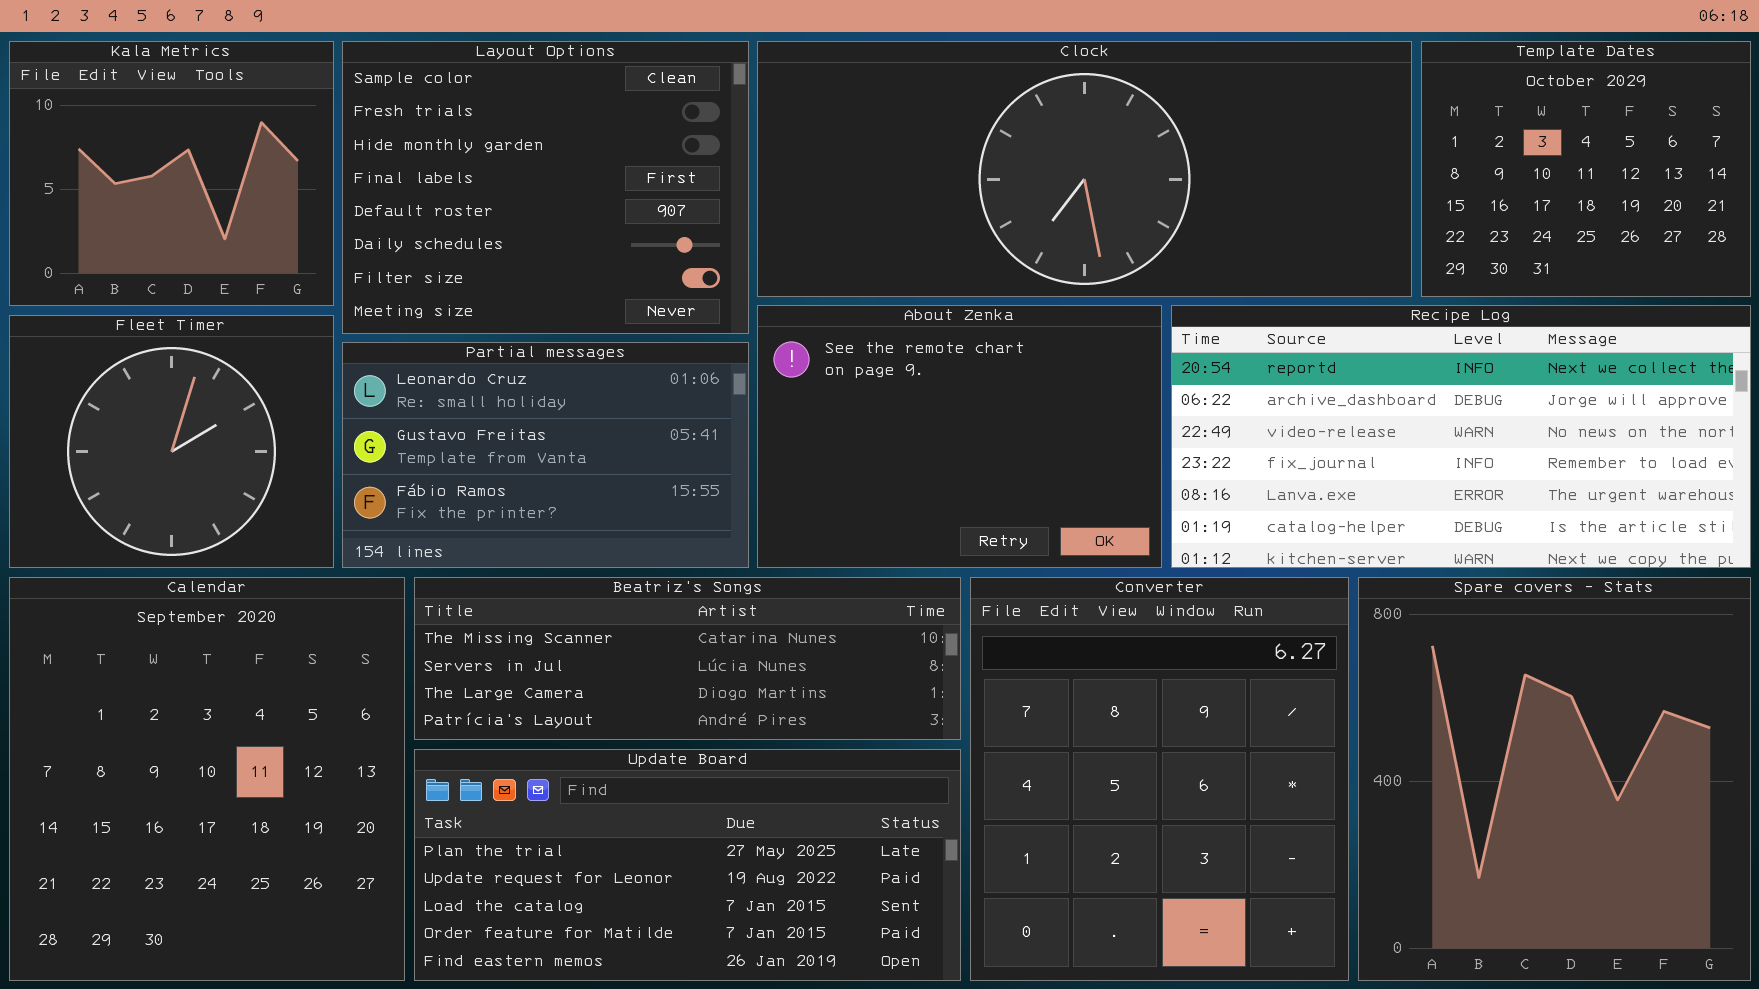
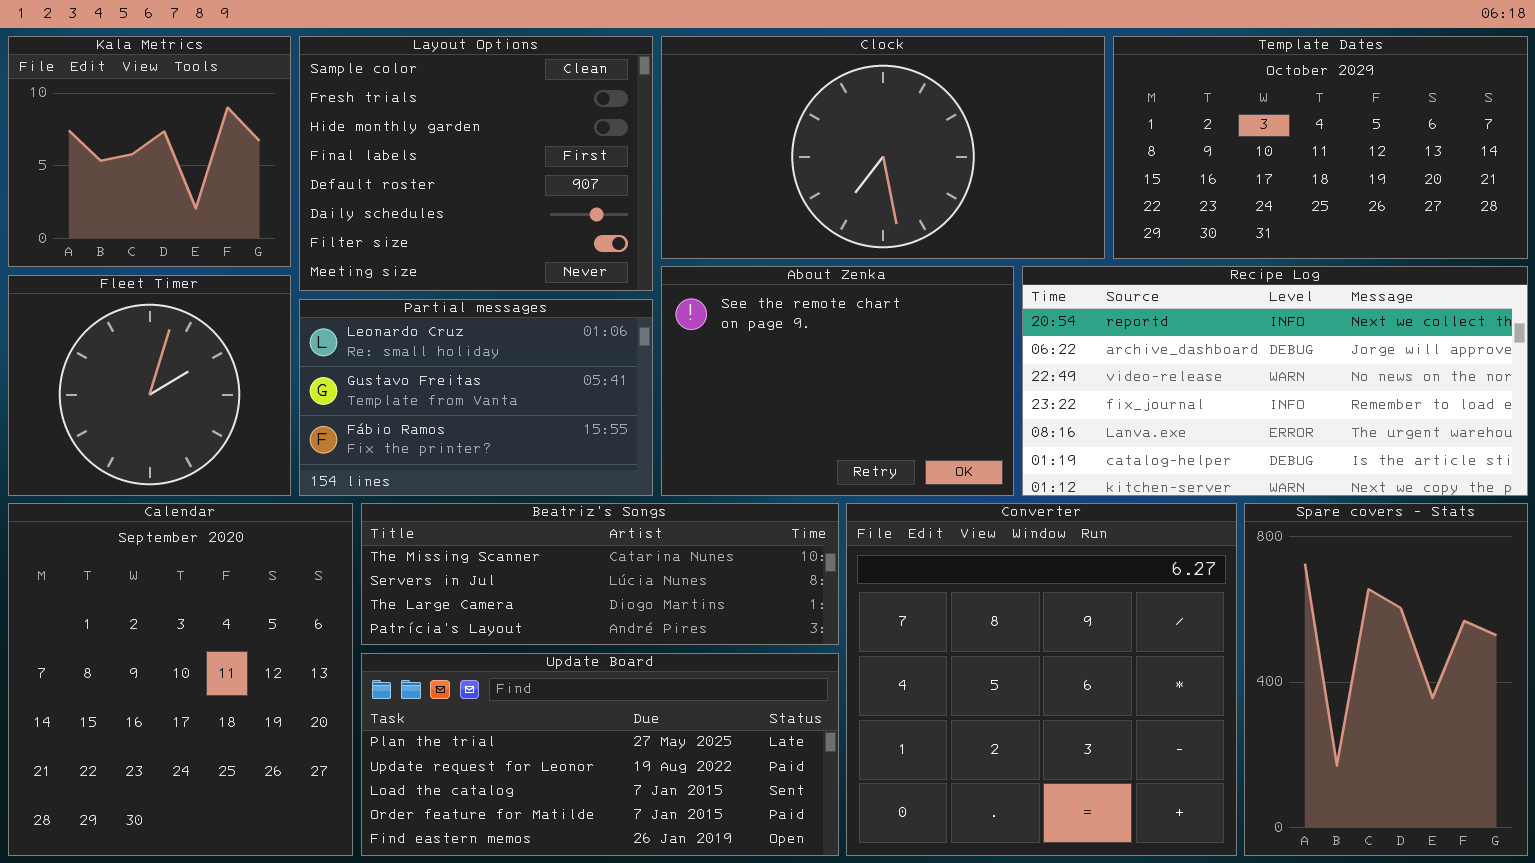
Clock: [757,41,1412,297] -> [661,36,1105,259], resized
Template Dates: [1421,41,1751,297] -> [1113,36,1528,259], resized
Converter: [970,577,1349,981] -> [846,503,1237,856], resized
Spare covers - Stats: [1358,577,1751,981] -> [1244,503,1528,856], resized

